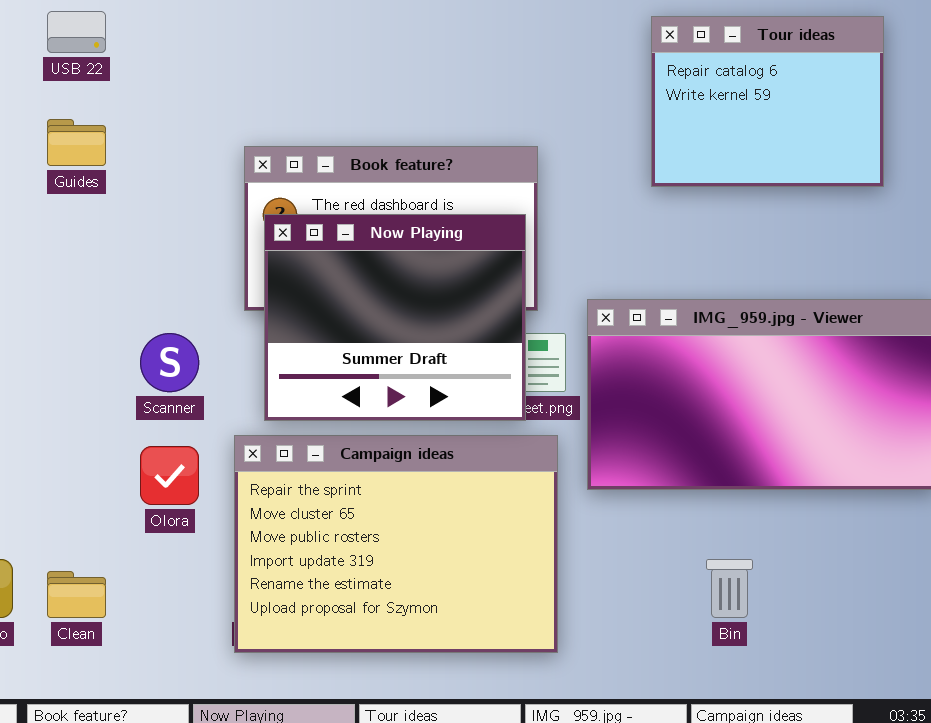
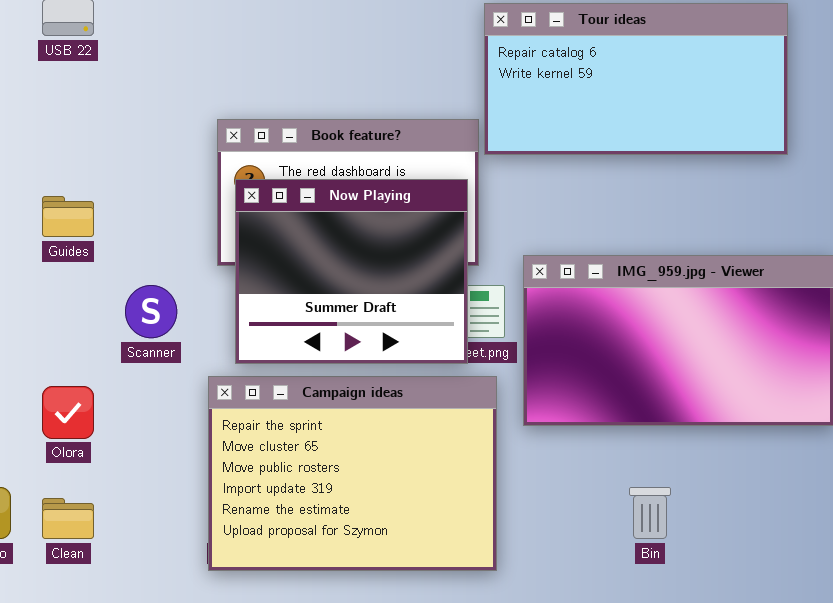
Tour ideas: [651,16,884,187] -> [484,3,788,155], resized
Guides: [47,119,106,166] -> [42,196,94,237], moved
Olora: [140,446,199,505] -> [42,386,94,439], moved

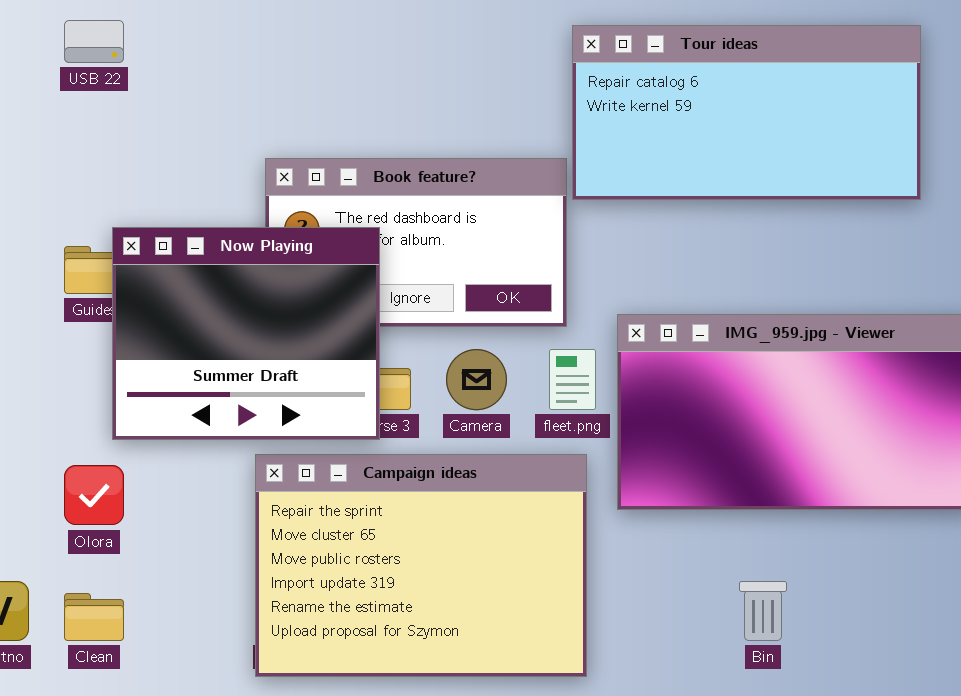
Now Playing: [235,179,468,364] -> [112,227,380,440], moved

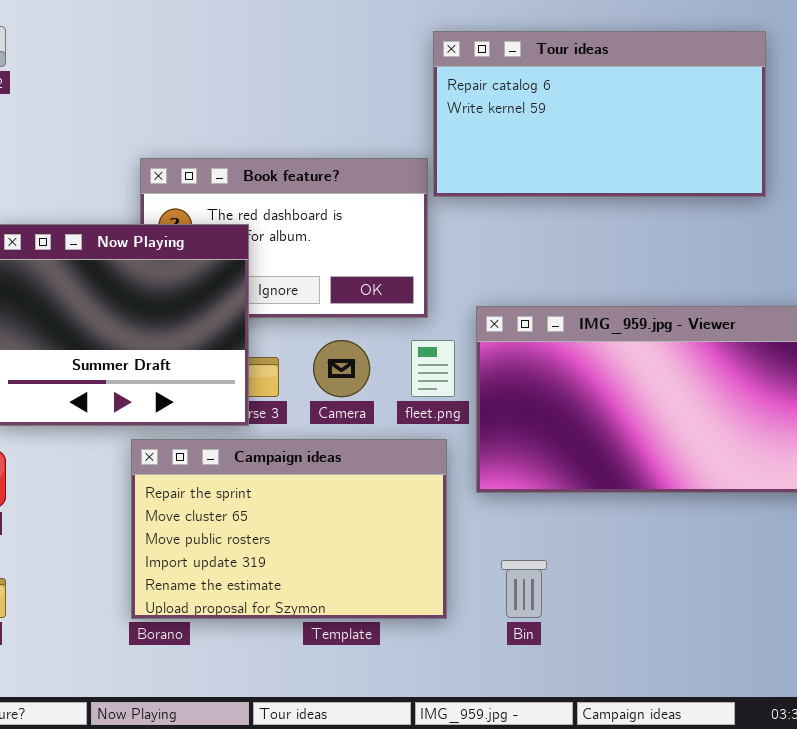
Campaign ideas: [255,454,587,677] -> [131,439,447,619], resized
Bin: [739,581,787,641] -> [501,560,547,618], moved

